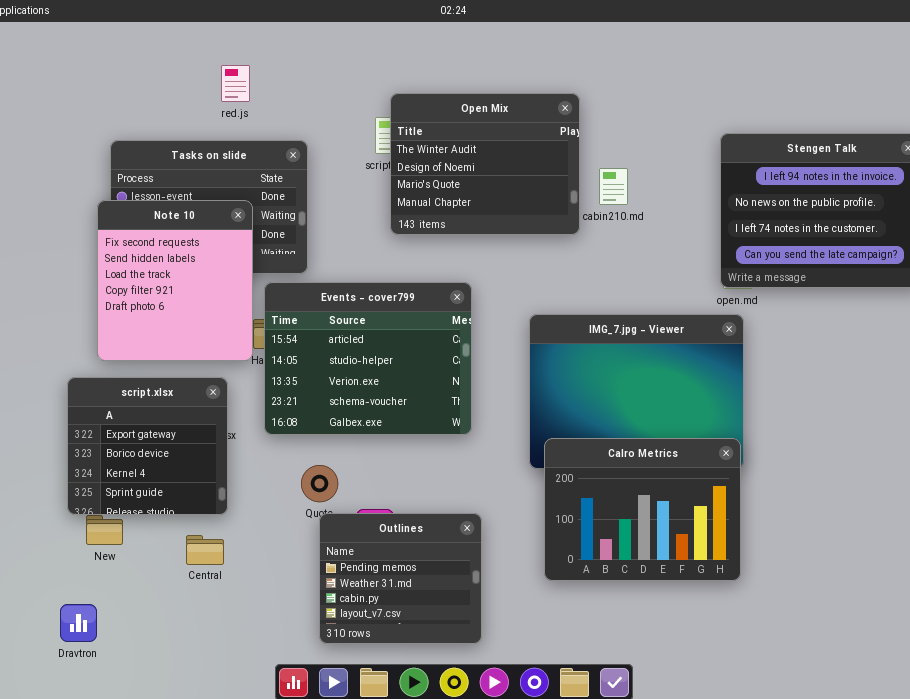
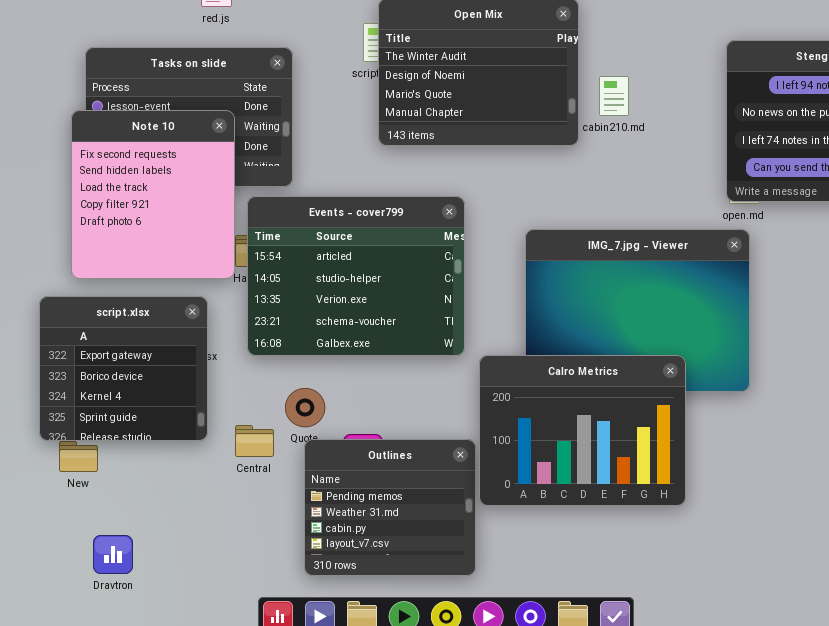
Calro Metrics: [544,438,741,581] -> [479,355,686,506], moved
Central: [186,535,224,565] -> [235,425,274,457], moved
Dravtron: [60,604,97,642] -> [93,535,133,574], moved

